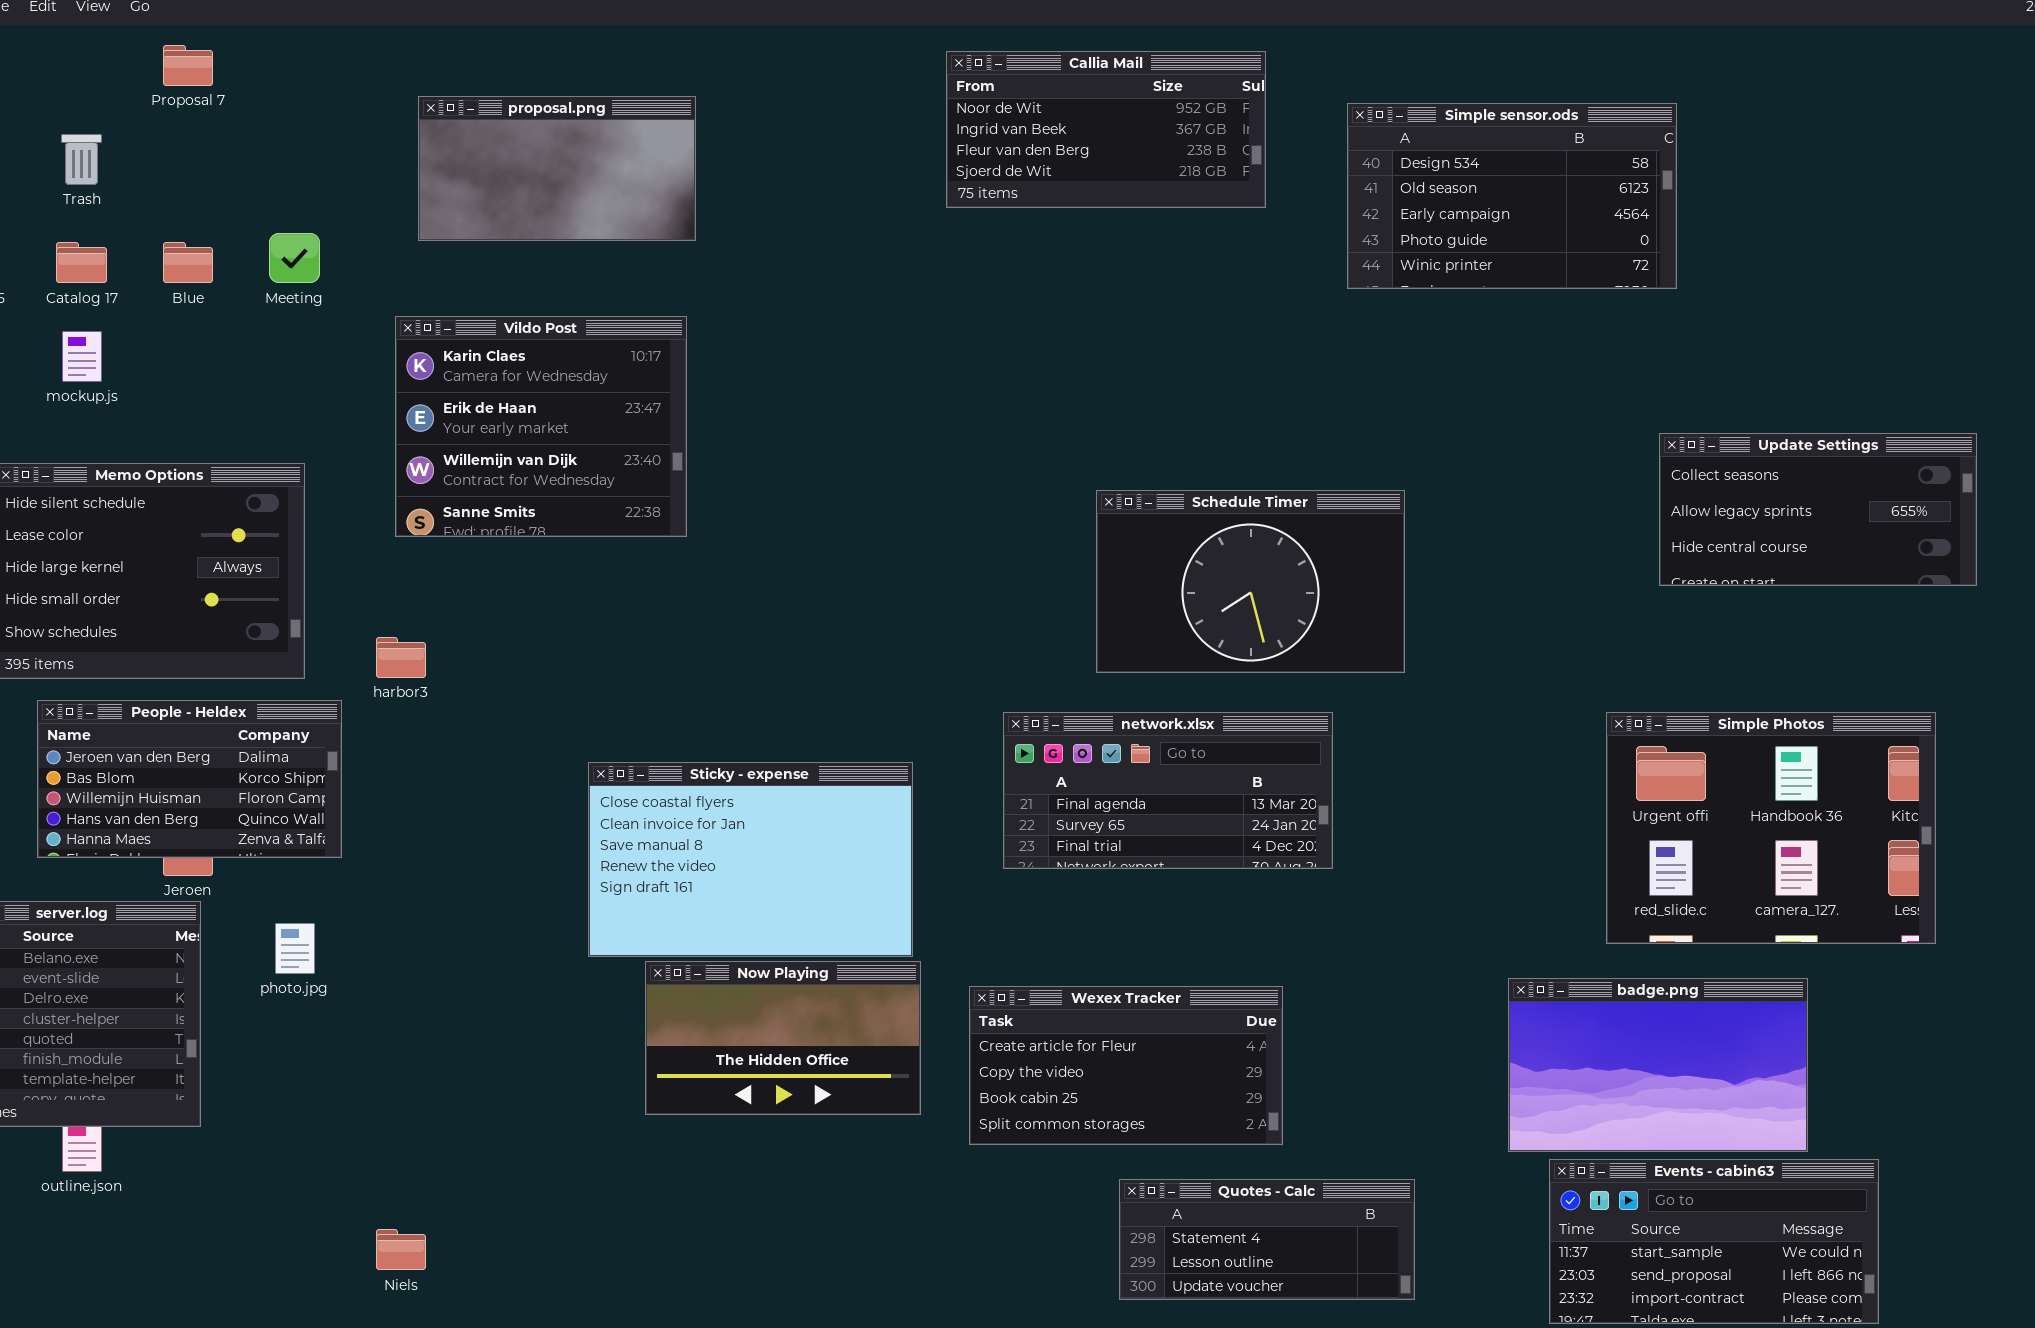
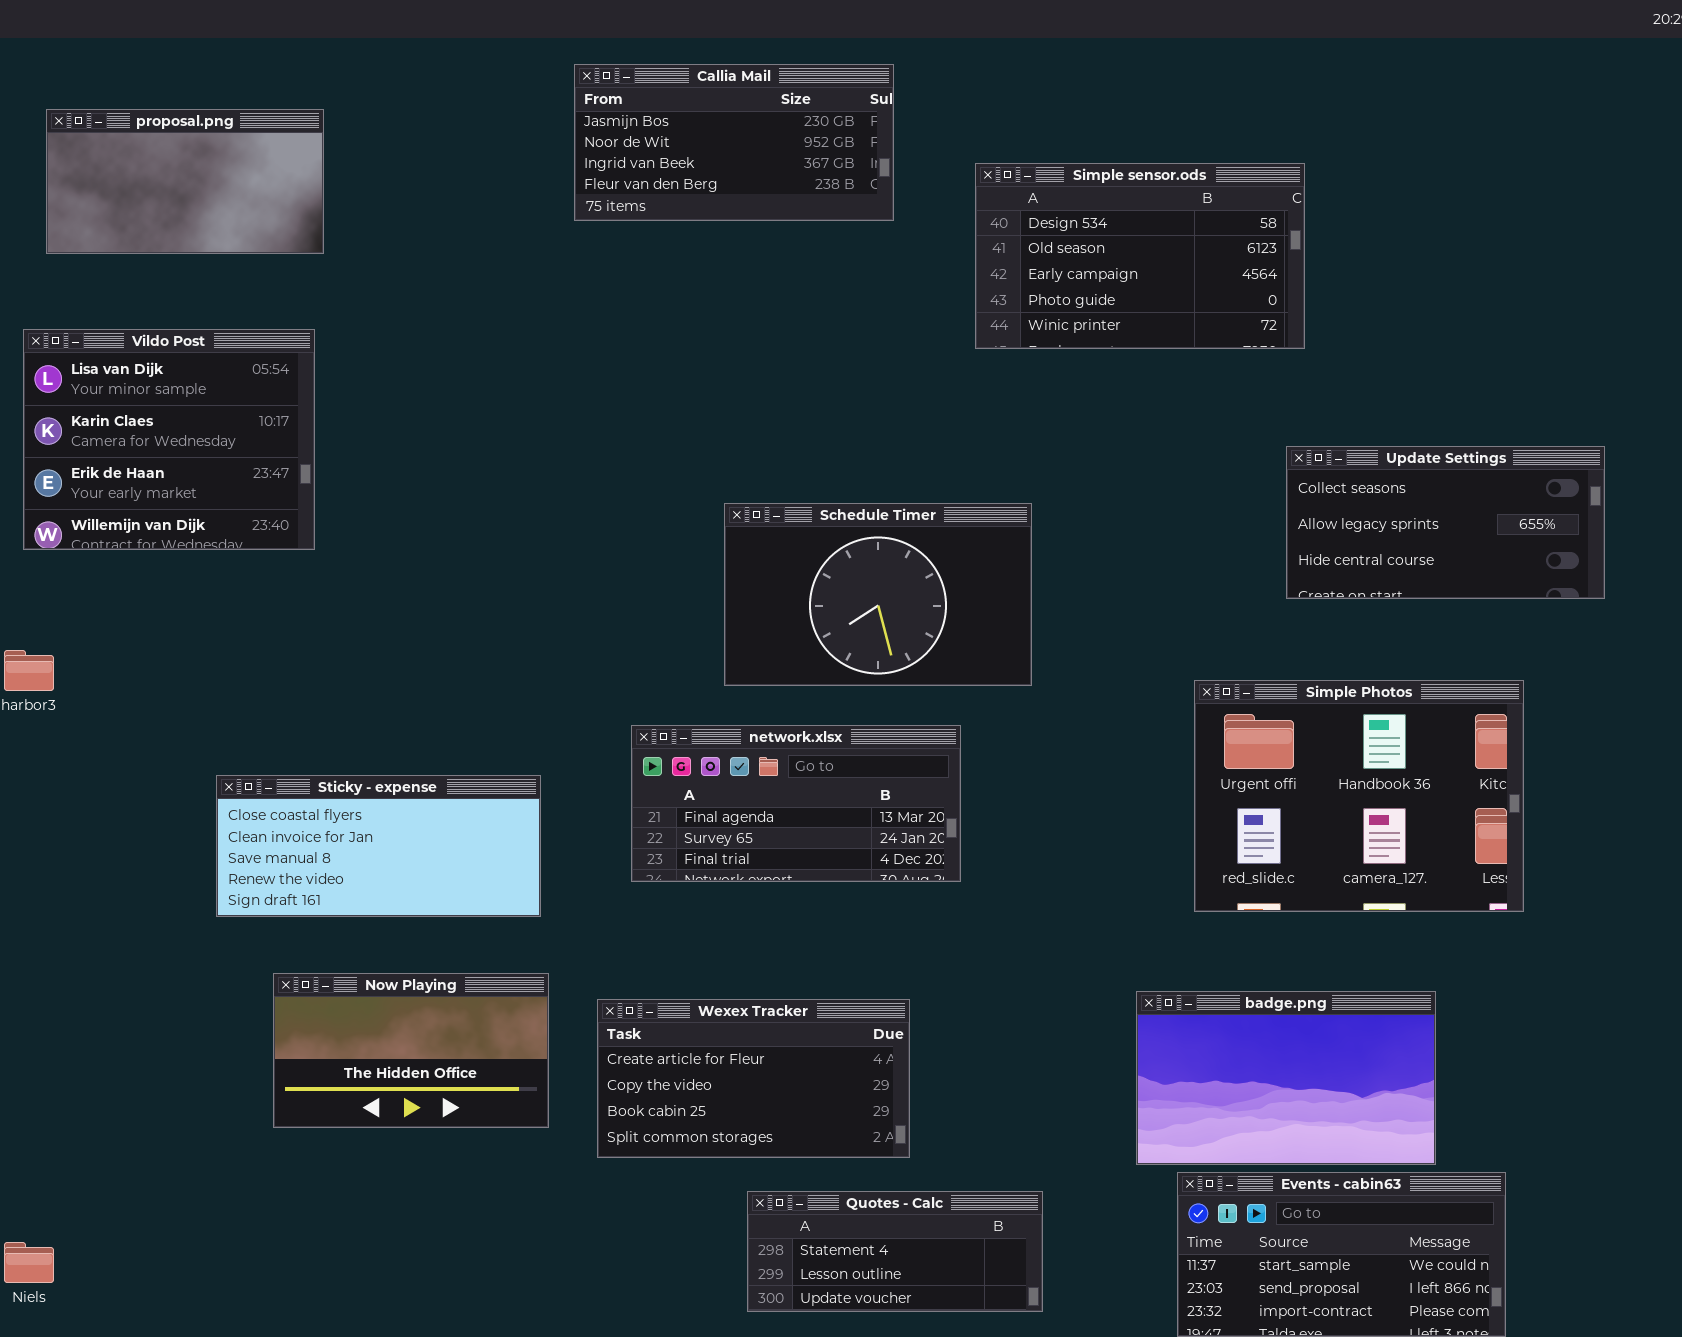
Callia Mail: [946,51,1266,208] -> [574,64,894,221], scrolled up 1 row
Simple sensor.ods: [1347,103,1677,289] -> [975,163,1305,349], moved
Vildo Post: [395,316,687,537] -> [23,329,315,550], scrolled up 1 row
Simple Photos: [1606,712,1936,944] -> [1194,680,1524,912], moved
Sticky - expense: [588,762,913,957] -> [216,775,541,917], resized

